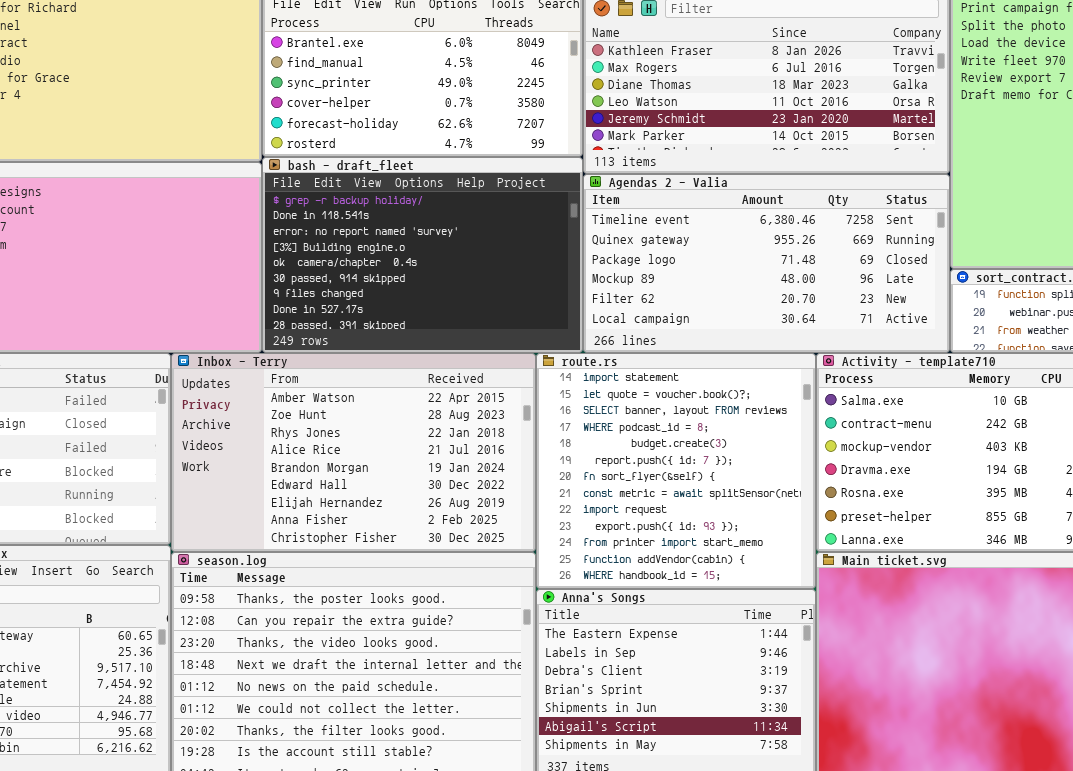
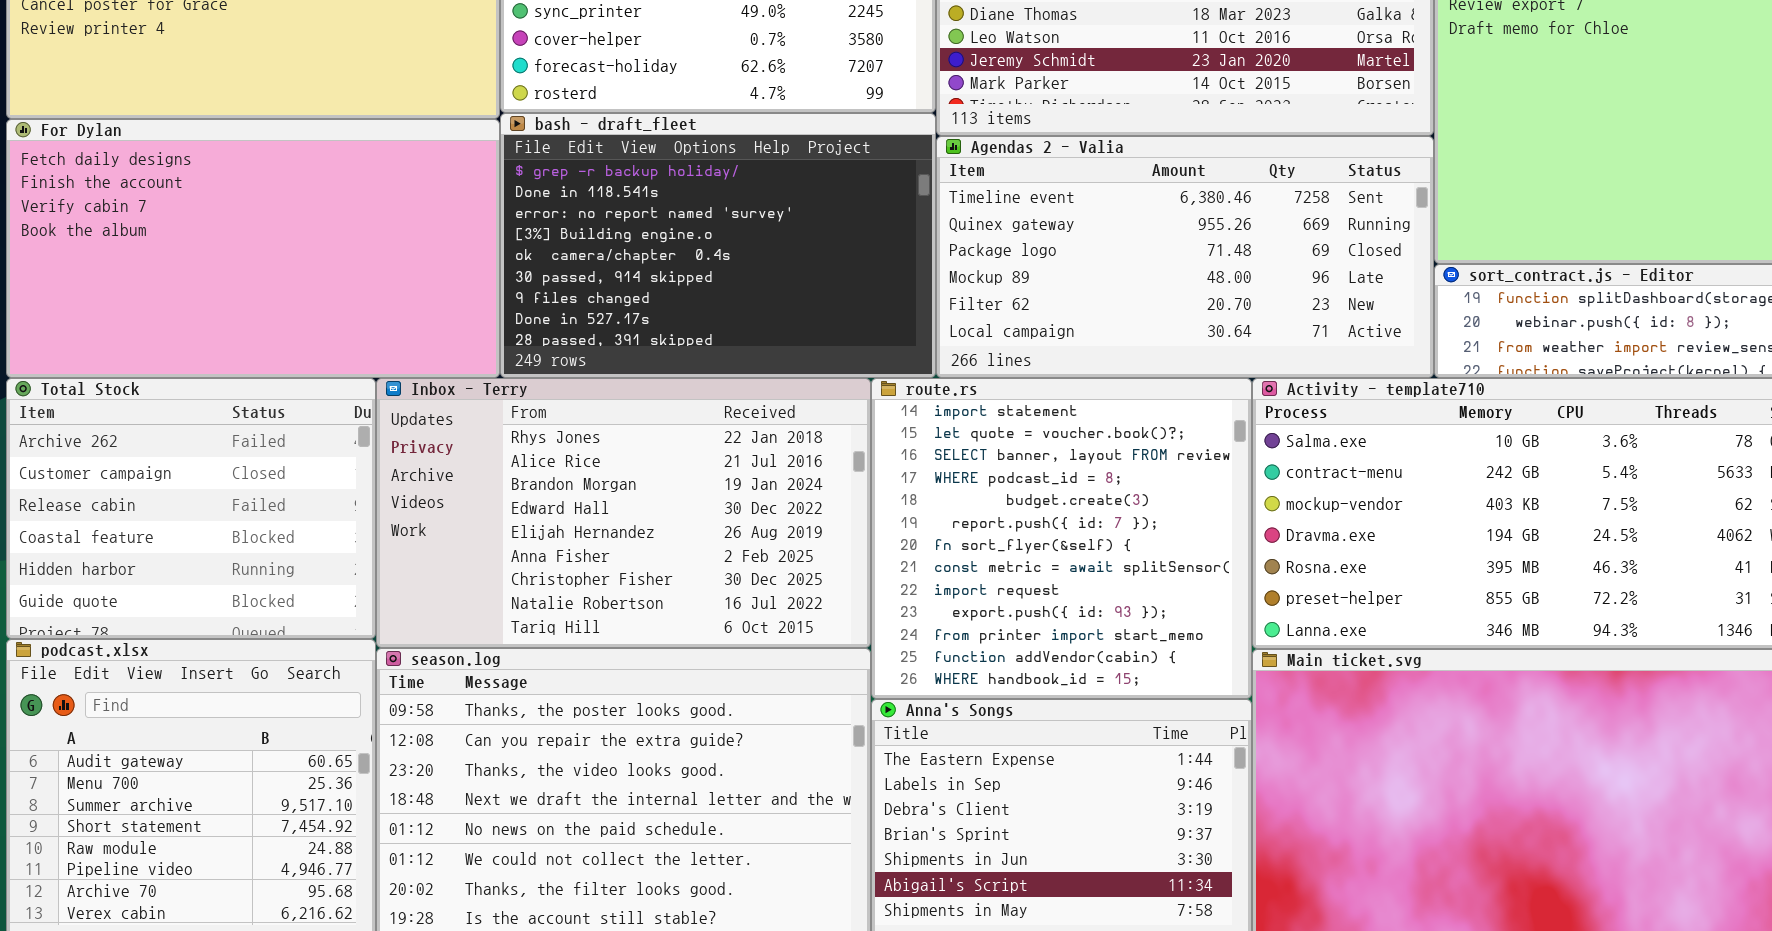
Inbox - Terry: [171,353,536,552] -> [376,378,871,648], scrolled down 2 rows

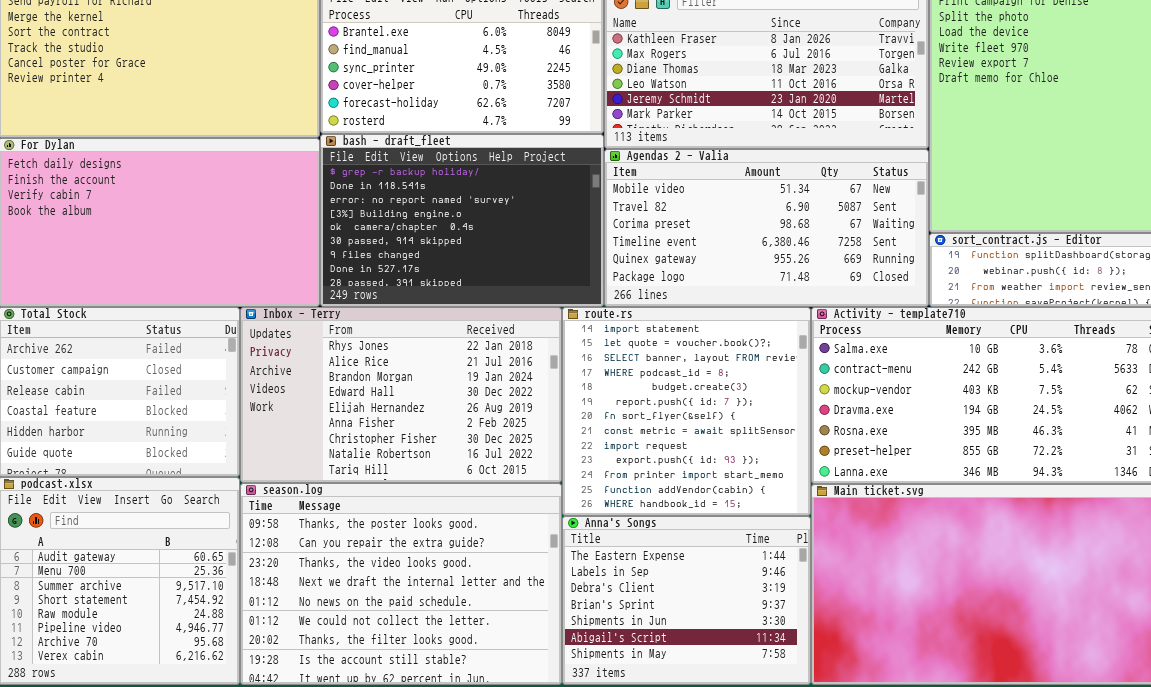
Agendas 2 - Valia: [936,136,1434,378] -> [604,149,929,307], scrolled up 3 rows

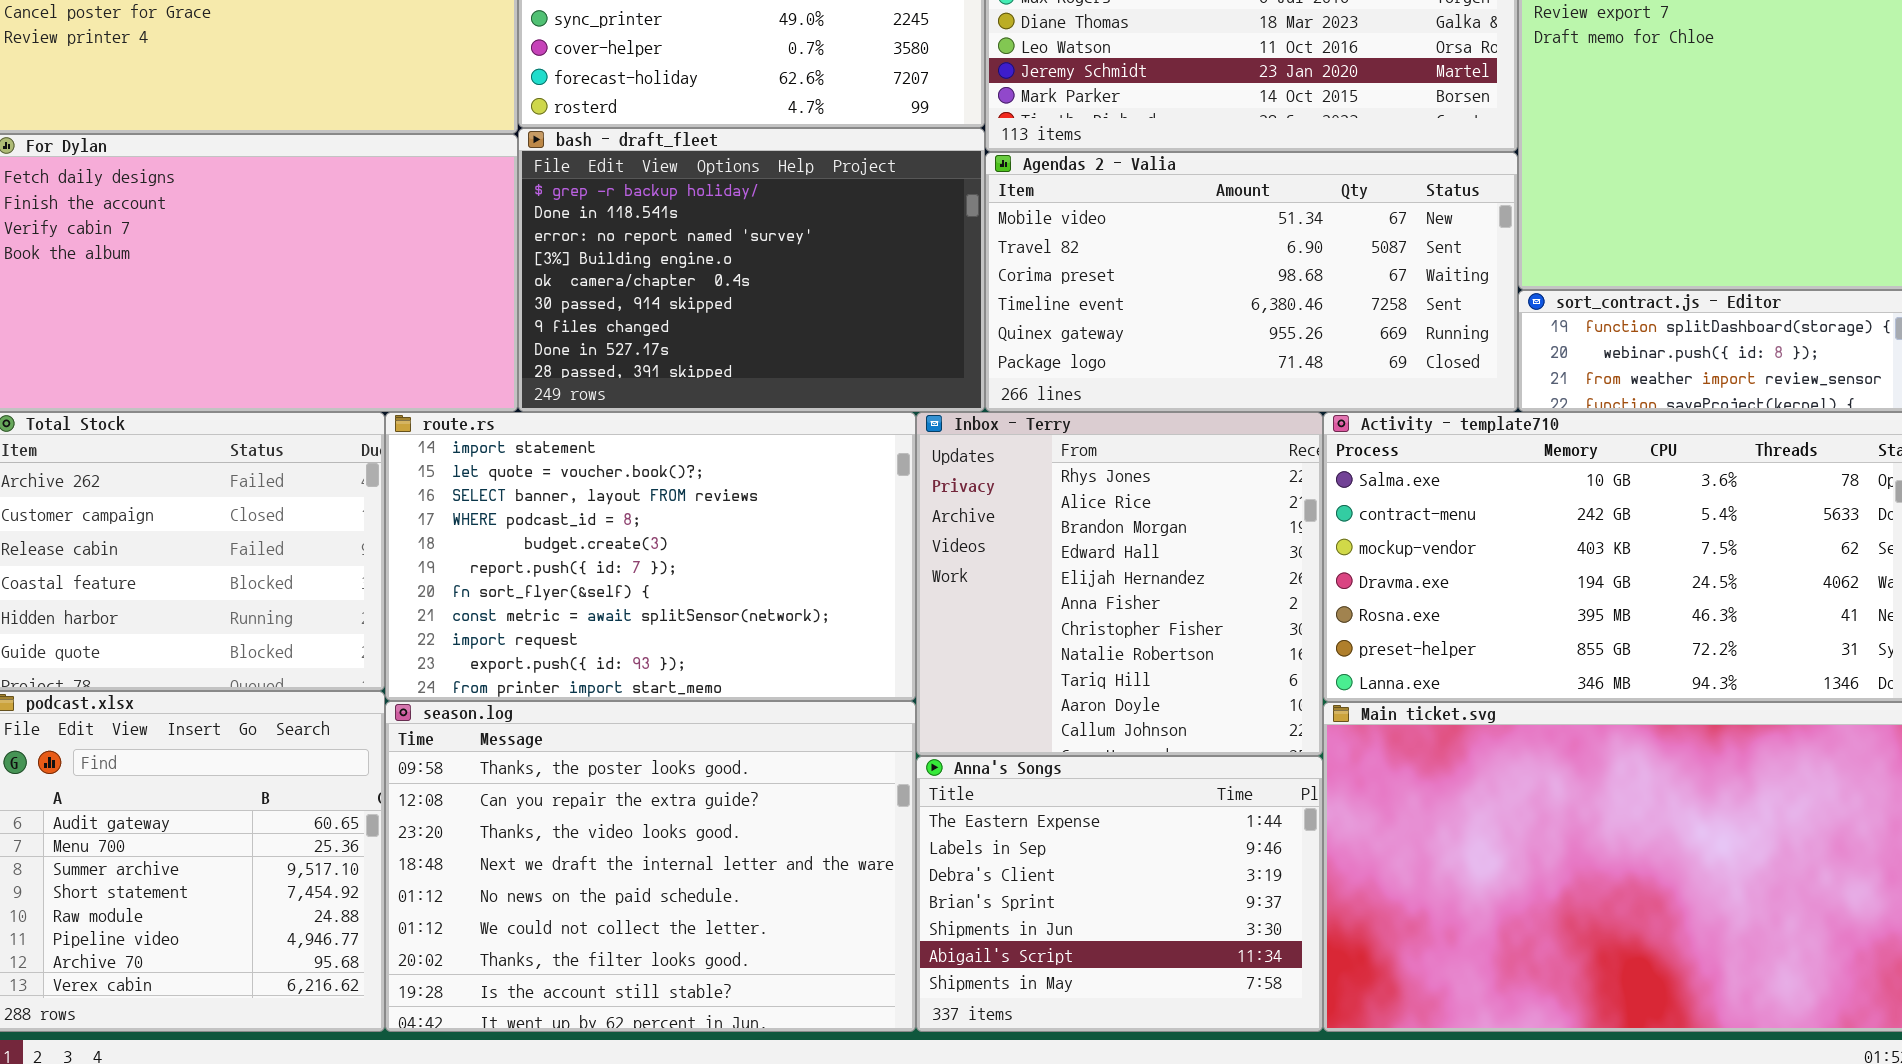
Inbox - Terry: [240,307,562,483] -> [916,412,1323,756], moved, resized
route.rs: [562,307,811,516] -> [385,412,916,701], moved, resized

